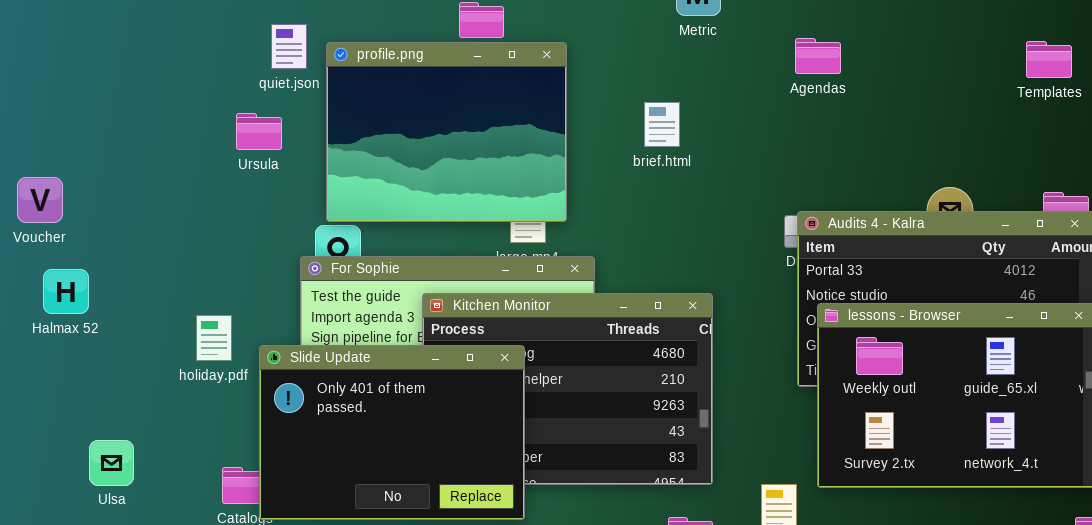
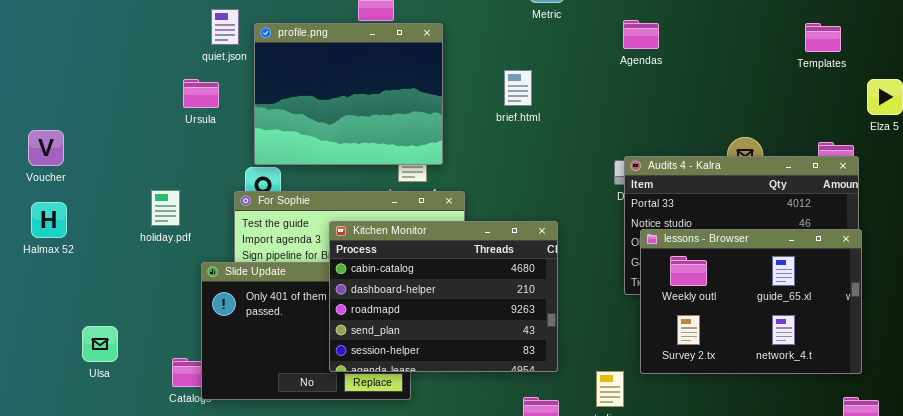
Voucher: [17,177,63,223] -> [28,130,64,166], moved
Kitchen Monitor: [422,293,713,485] -> [329,221,558,372], raised
holiday.pdf: [196,315,232,361] -> [151,190,180,226], moved
Ulsa: [89,440,134,486] -> [82,326,118,362], moved

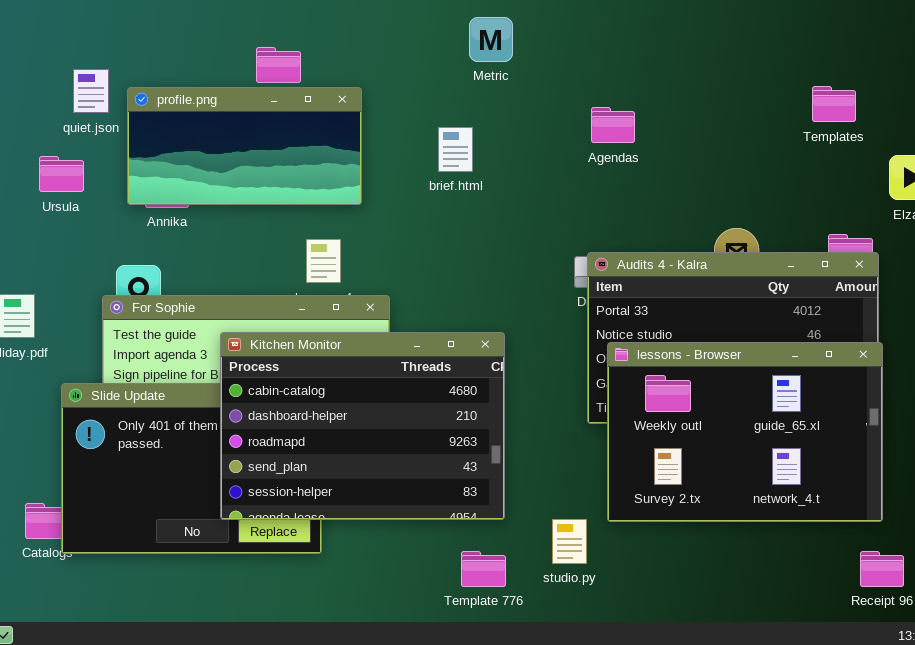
Agendas: [623,20,659,49] -> [591,107,635,143], moved
profile.png: [254,23,443,165] -> [127,87,362,205], resized
brief.html: [504,70,532,106] -> [438,127,473,172], moved

